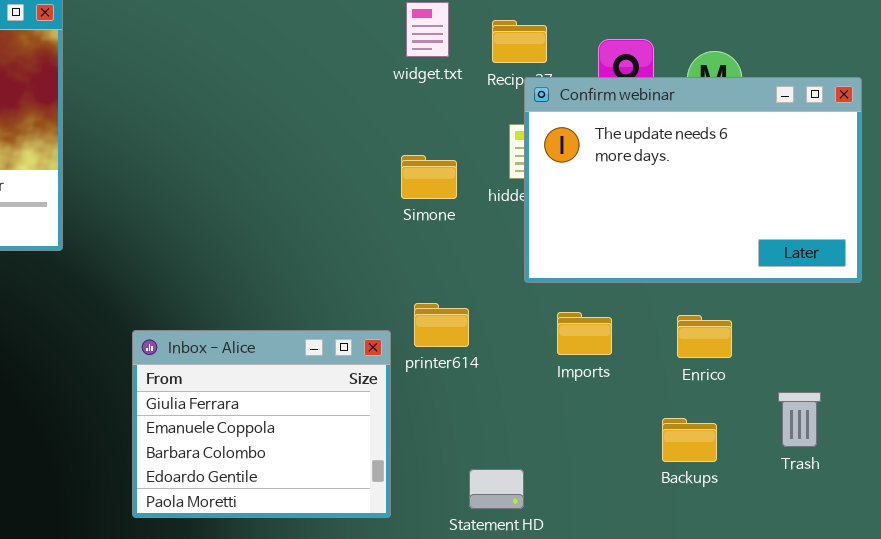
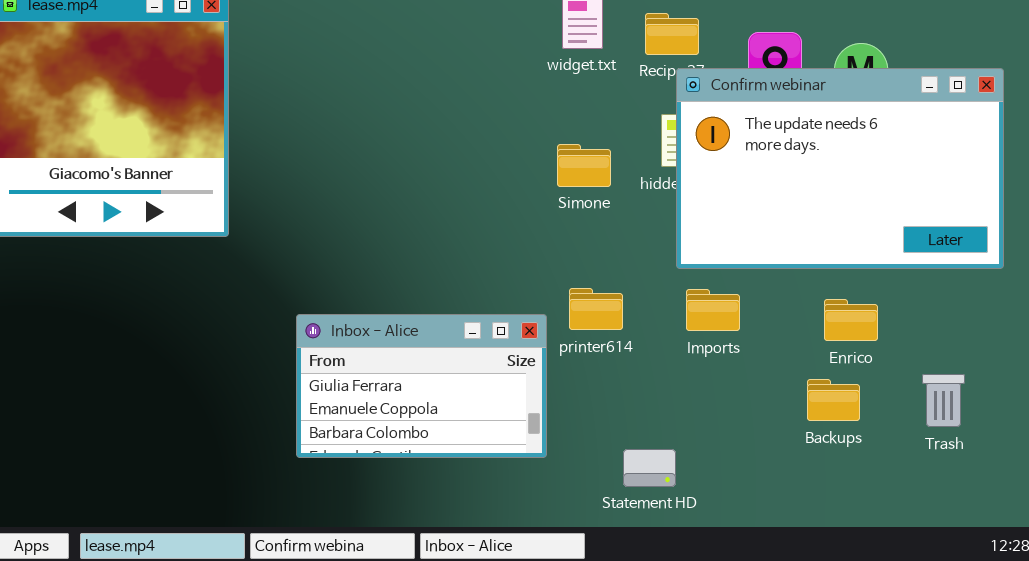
Imports: [557,312,612,355] -> [686,289,740,331], moved
Inbox - Alice: [132,330,391,518] -> [296,314,547,458], resized
Backups: [662,418,717,462] -> [807,379,860,421], moved

